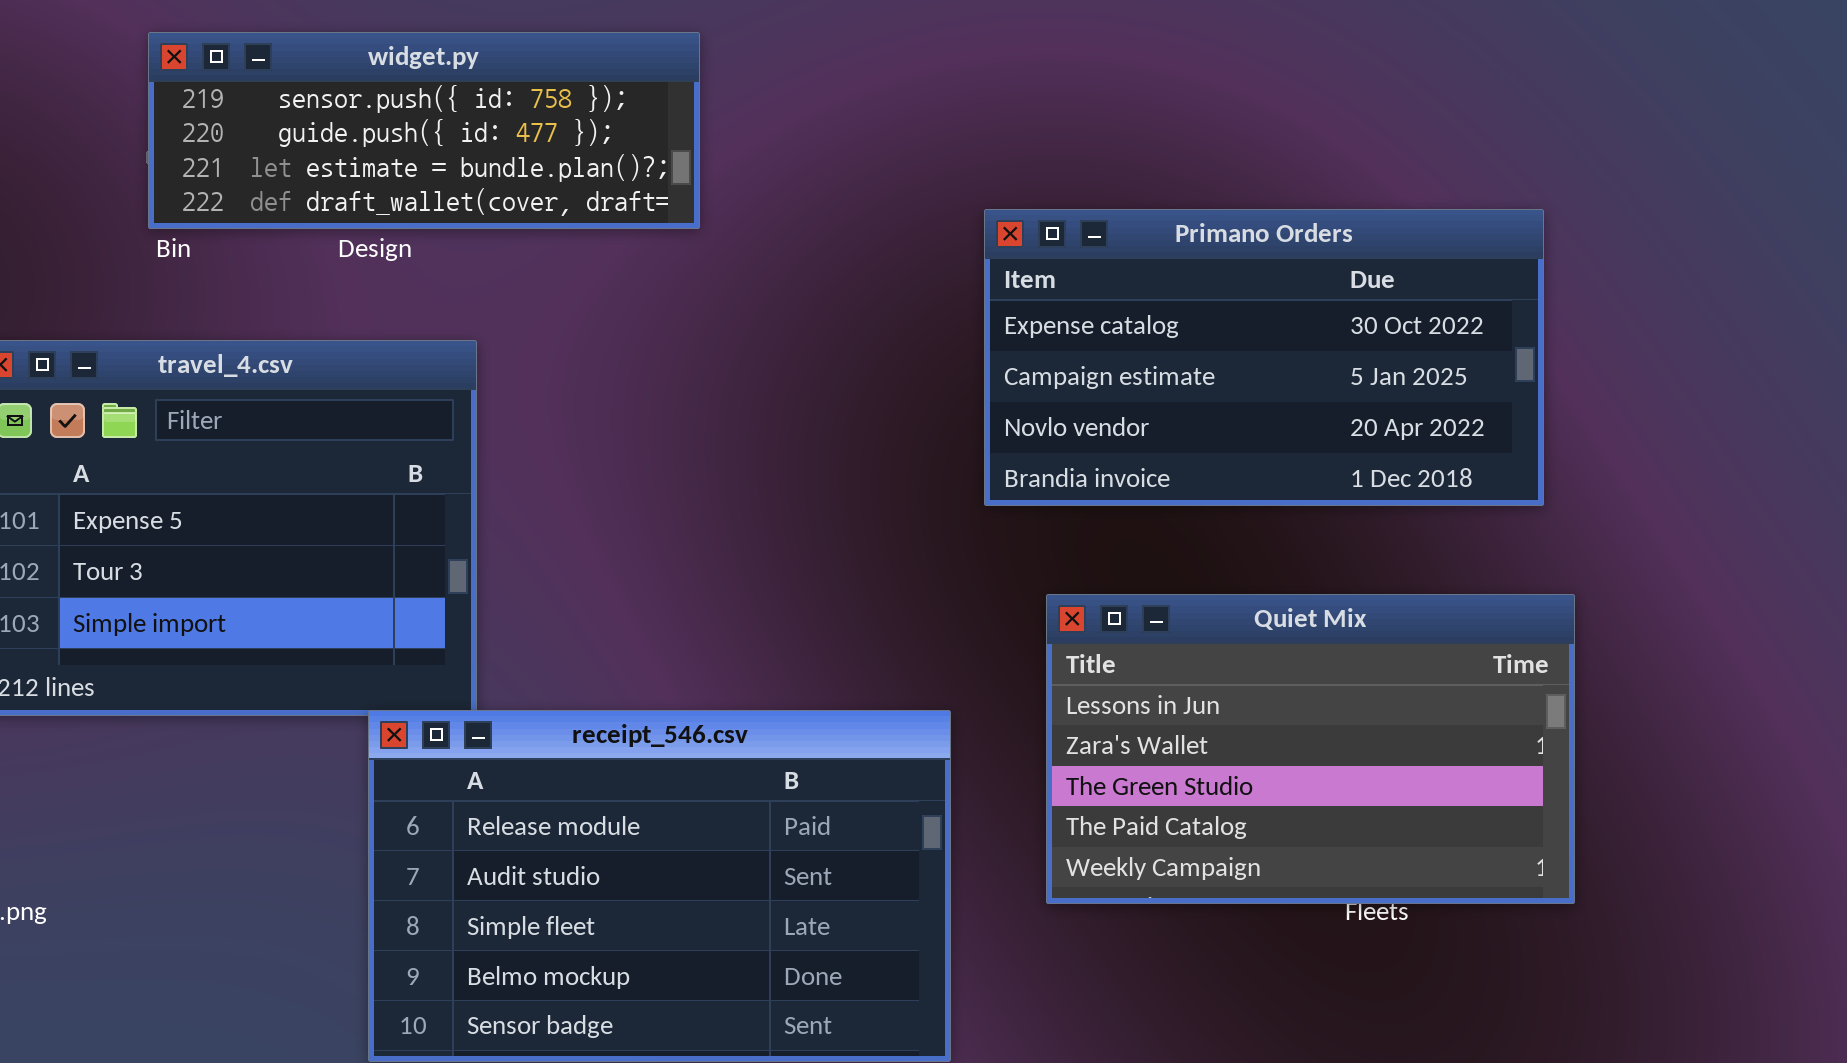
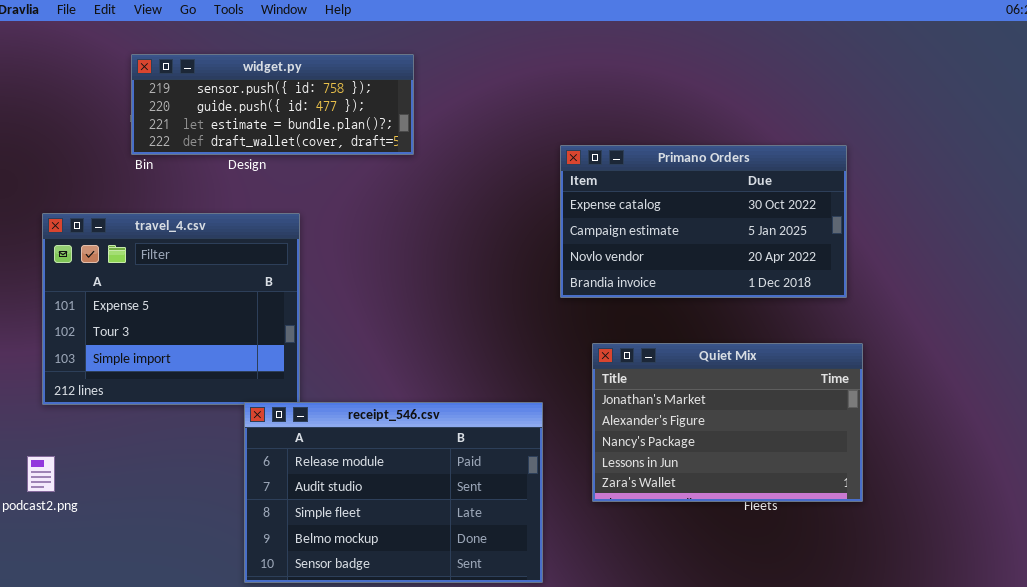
Quiet Mix: [1046,594,1575,904] -> [592,343,863,502], scrolled up 3 rows

